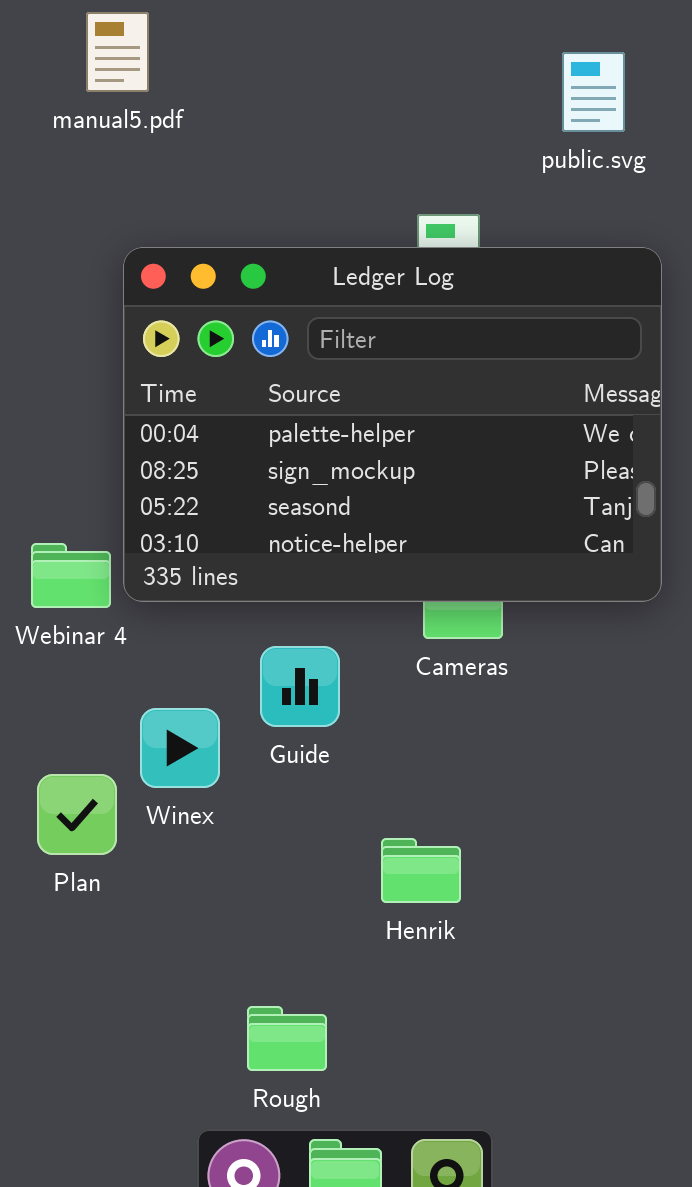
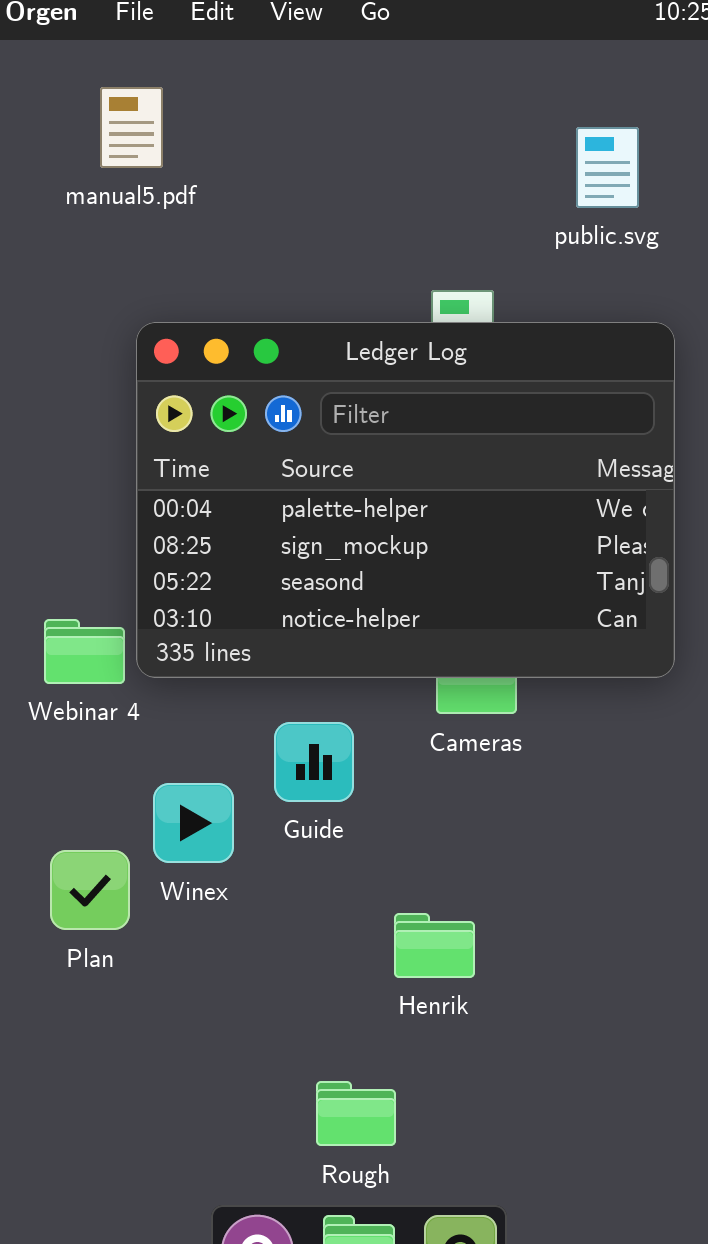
Rough: [247,1006,327,1071] -> [316,1081,396,1146], moved

